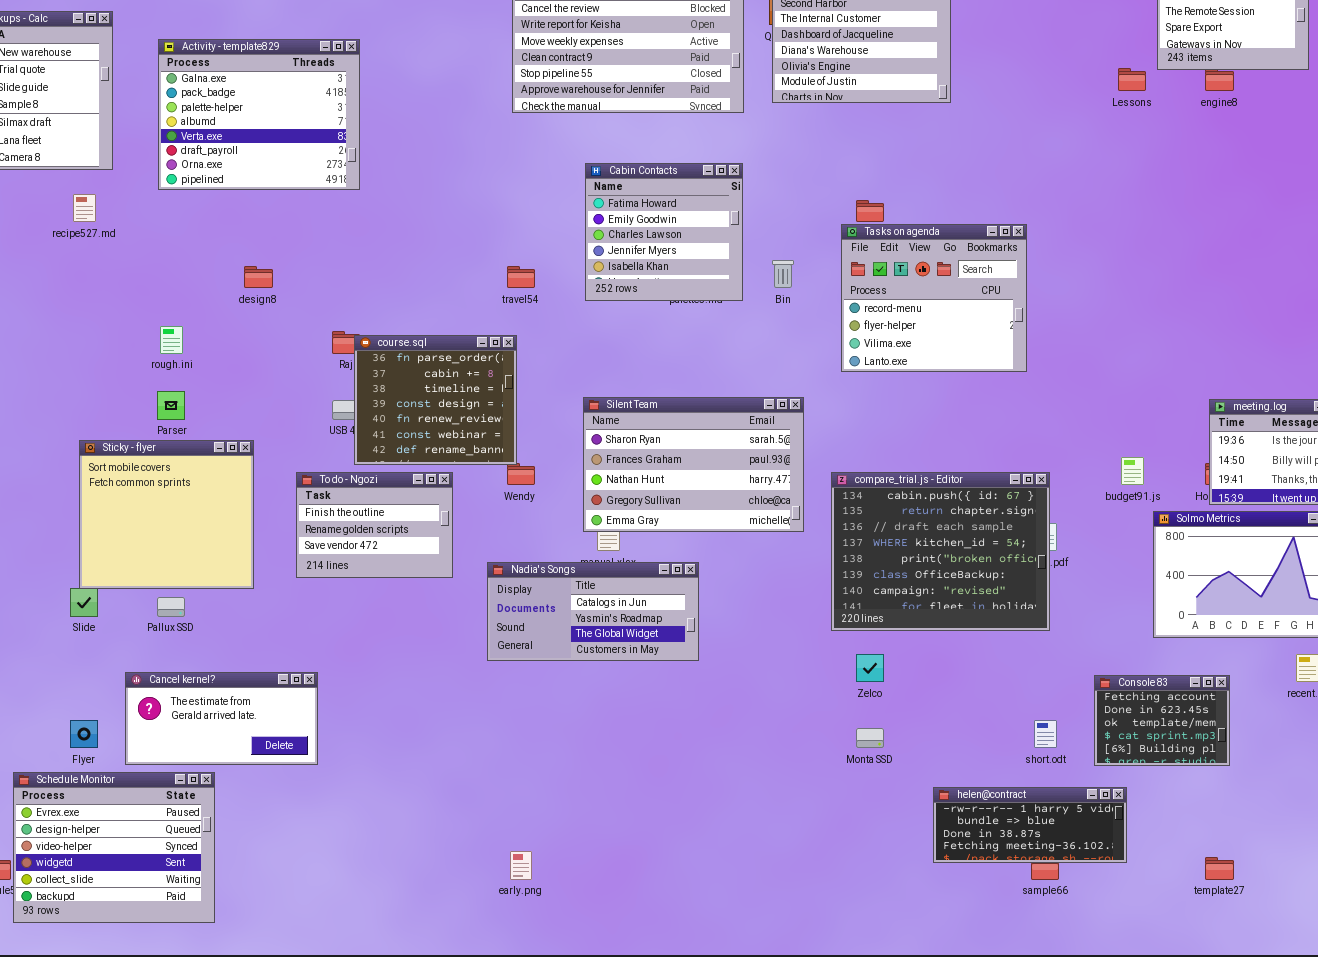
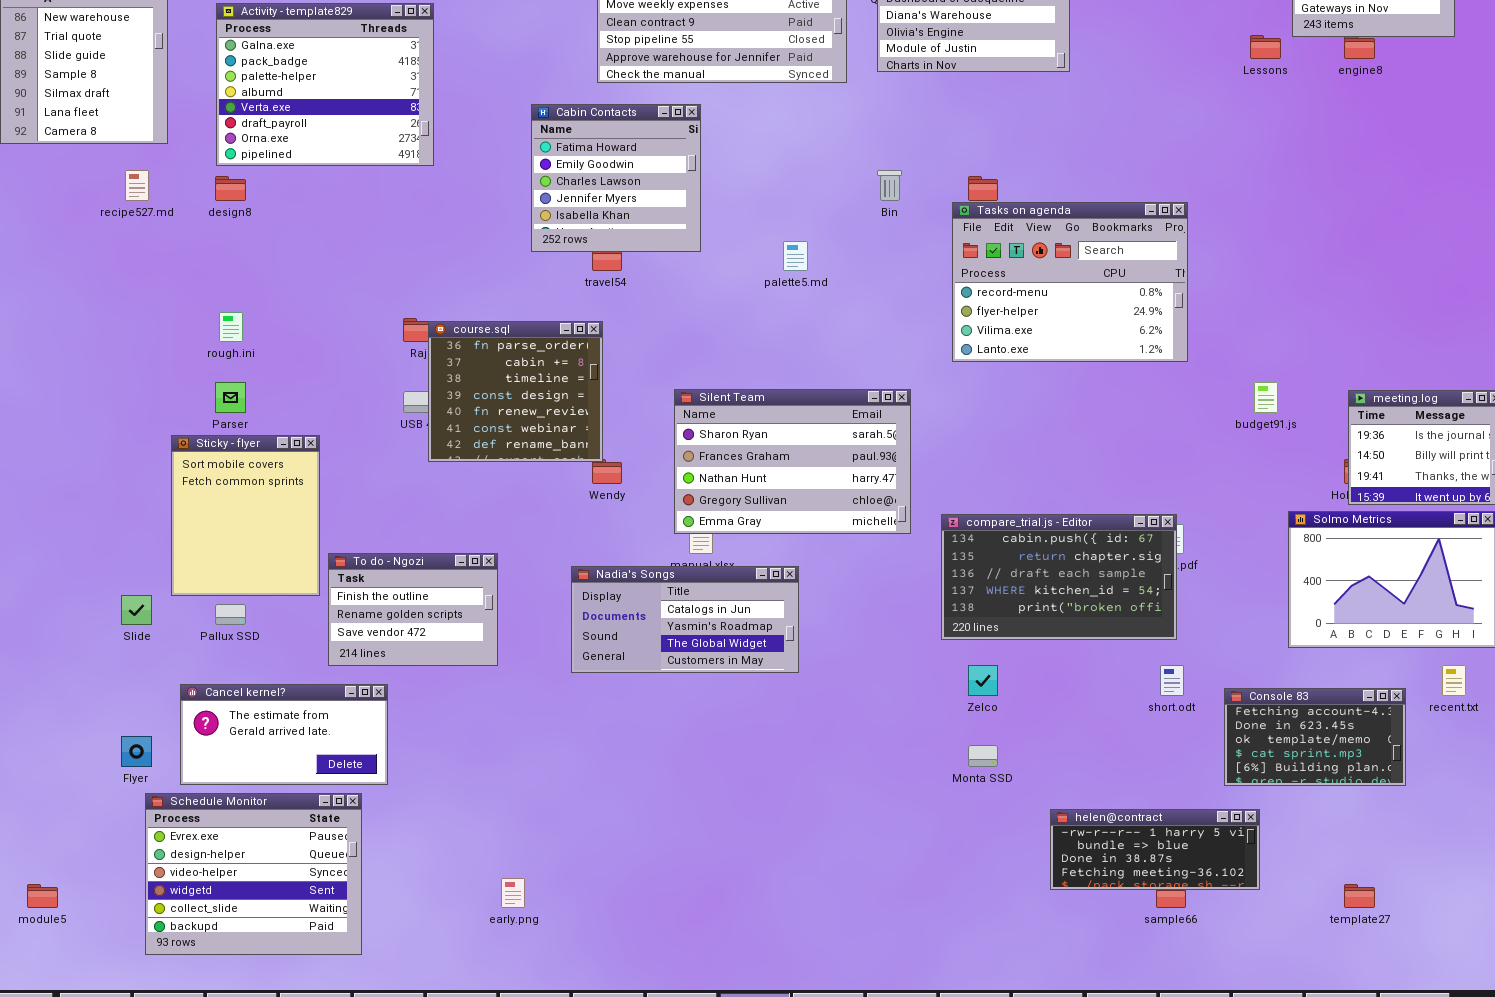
Cabin Contacts: [585,163,743,301] -> [531,104,701,252], moved
Tasks on agenda: [841,224,1027,372] -> [952,202,1188,362], resized
Bin: [772,260,794,288] -> [877,170,902,201], moved
design8: [244,266,273,288] -> [215,176,246,201], moved
Sticky - flyer: [79,440,254,589] -> [171,435,320,596], resized
budget91.js: [1121,457,1144,485] -> [1254,382,1278,413], moved
To do - Ngozi: [296,472,453,578] -> [328,553,498,666], moved
compare_trial.js - Editor: [831,472,1050,631] -> [941,514,1177,640], resized
Console 83: [1094,675,1230,766] -> [1224,688,1406,786], resized
short.odt: [1034,720,1057,748] -> [1160,665,1184,696], moved
Schedule Monitor: [13,772,215,923] -> [145,793,362,955], moved
early.png: [510,851,532,880] -> [501,878,525,908], moved

